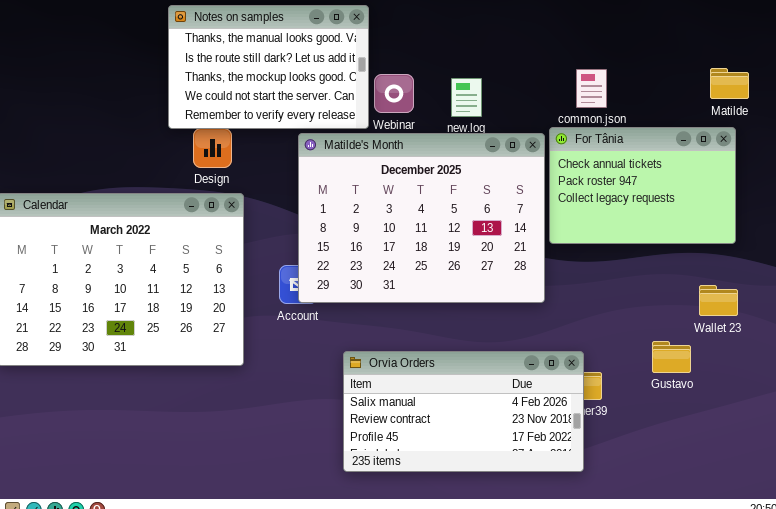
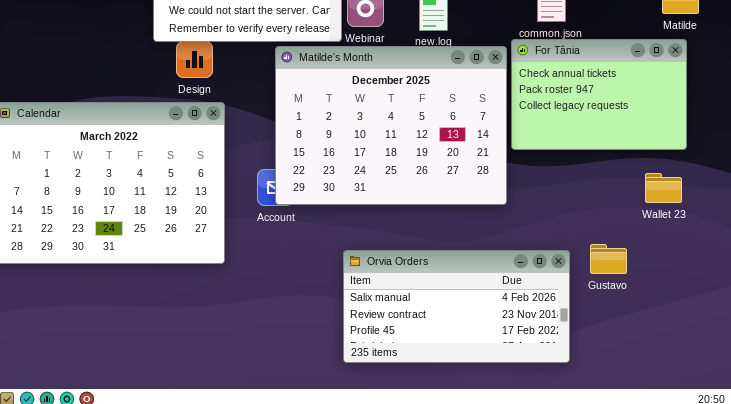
Wallet 23: [699,285,738,316] -> [645,173,682,203], moved
Gustavo: [652,341,691,373] -> [590,244,627,274], moved
Orvia Orders: [343,351,584,472] -> [343,250,570,363], moved

